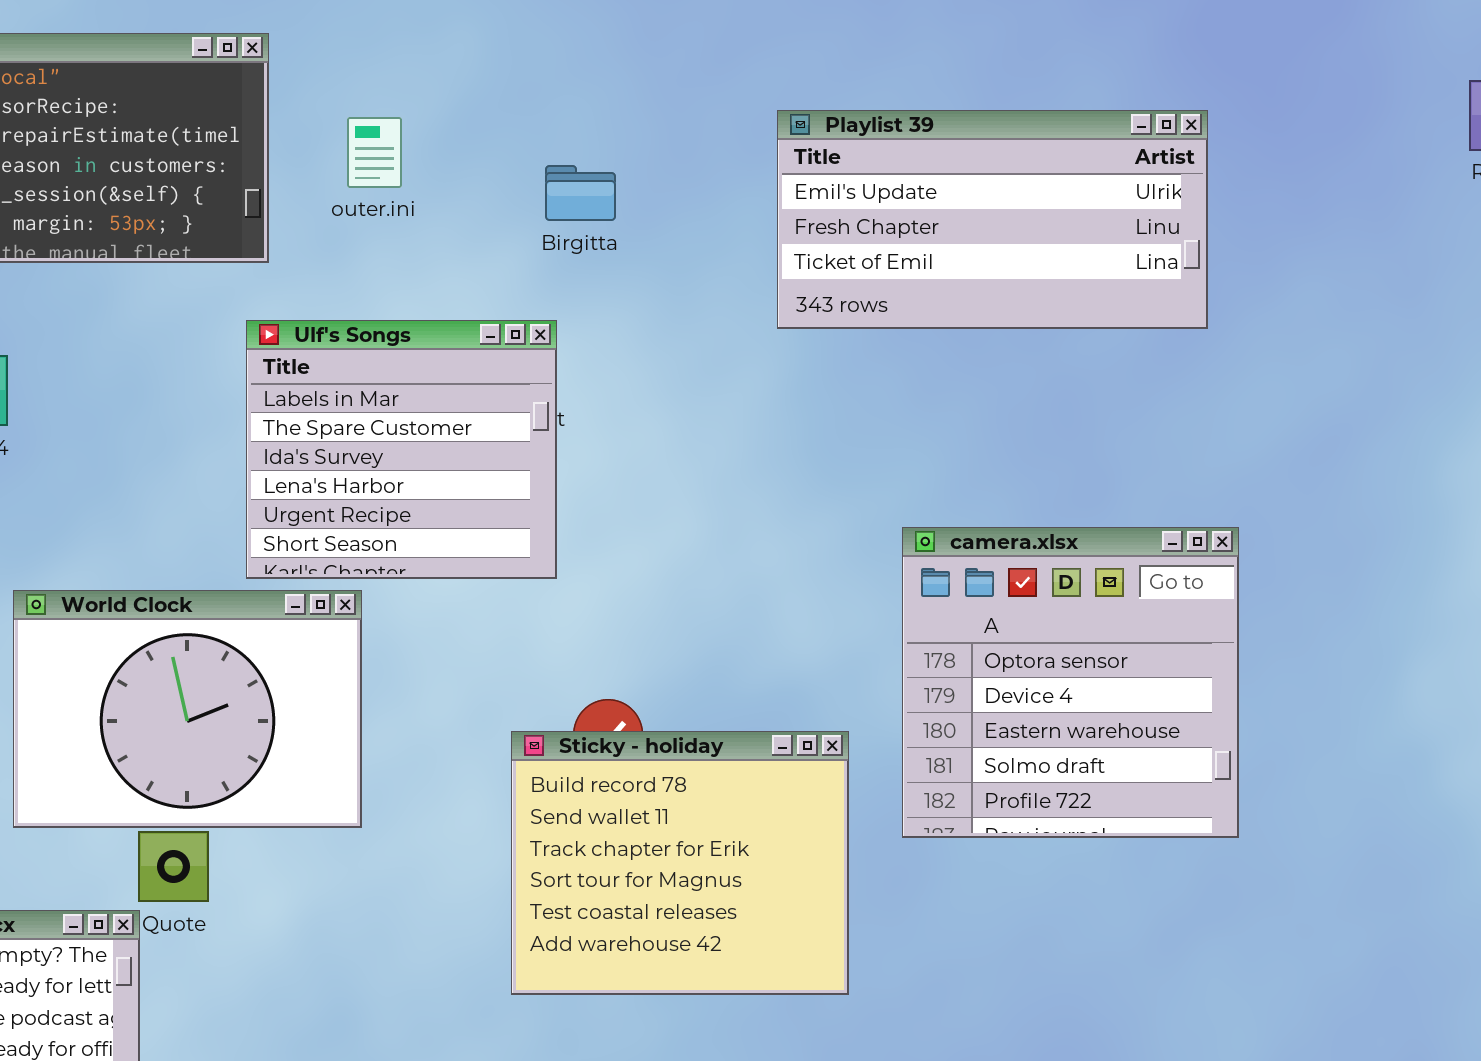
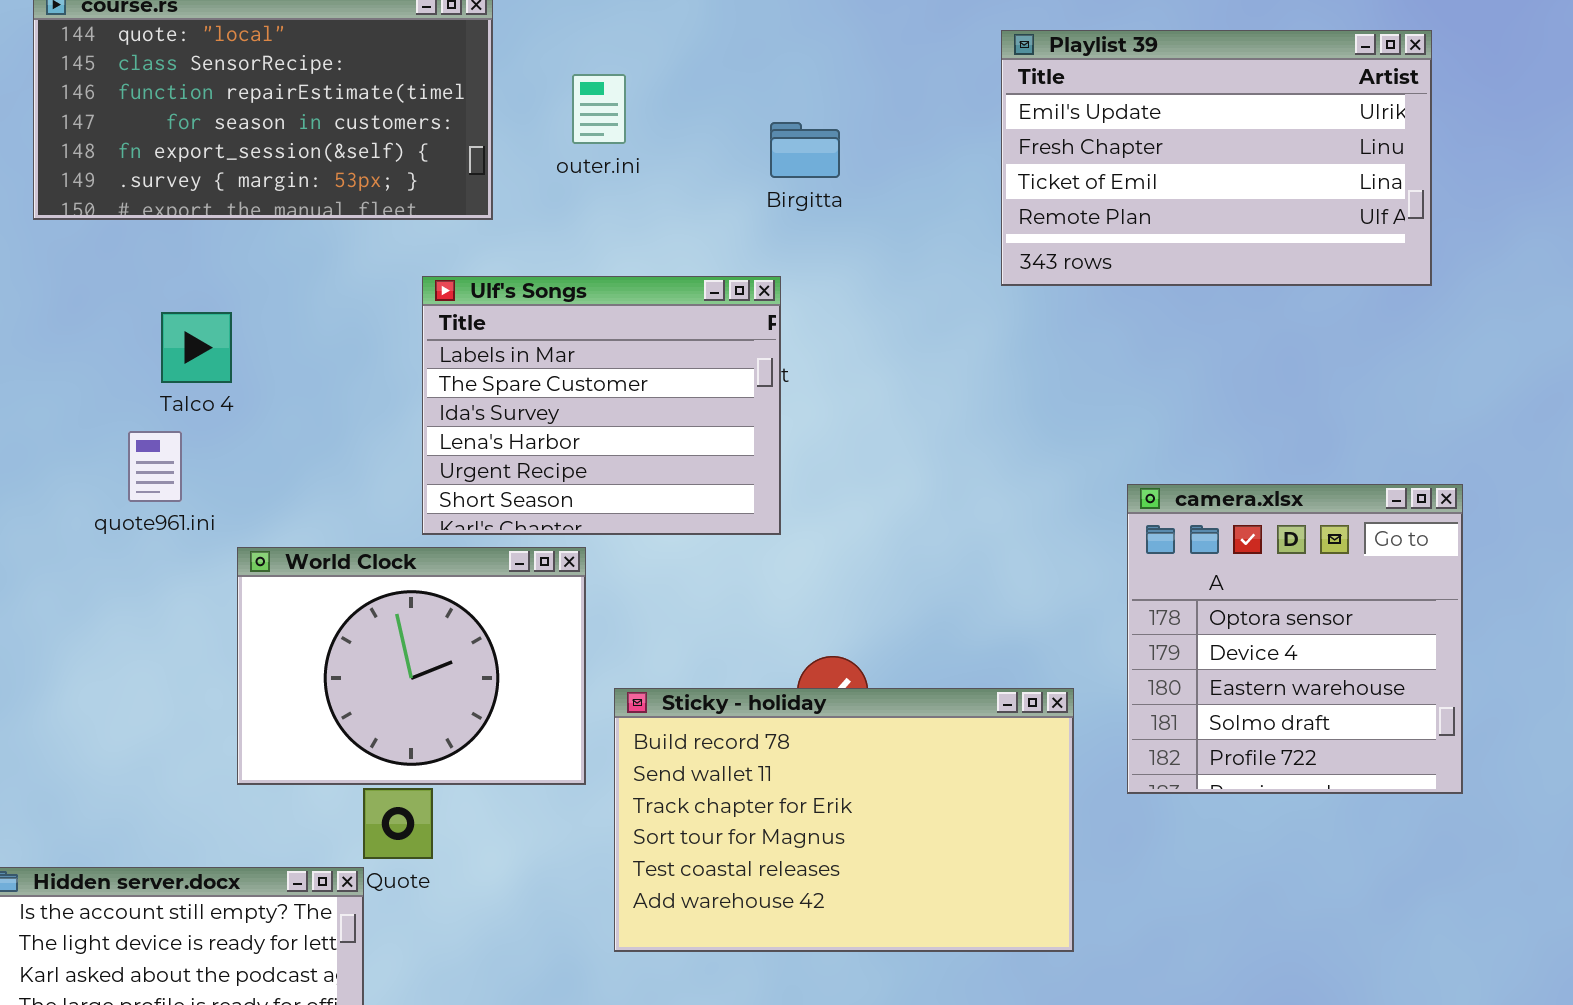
Playlist 39: [777,110,1208,329] -> [1001,30,1432,286], resized
Ulf's Songs: [246,320,557,579] -> [422,276,781,535], resized
Sticky - holiday: [511,731,849,995] -> [614,688,1074,952], resized

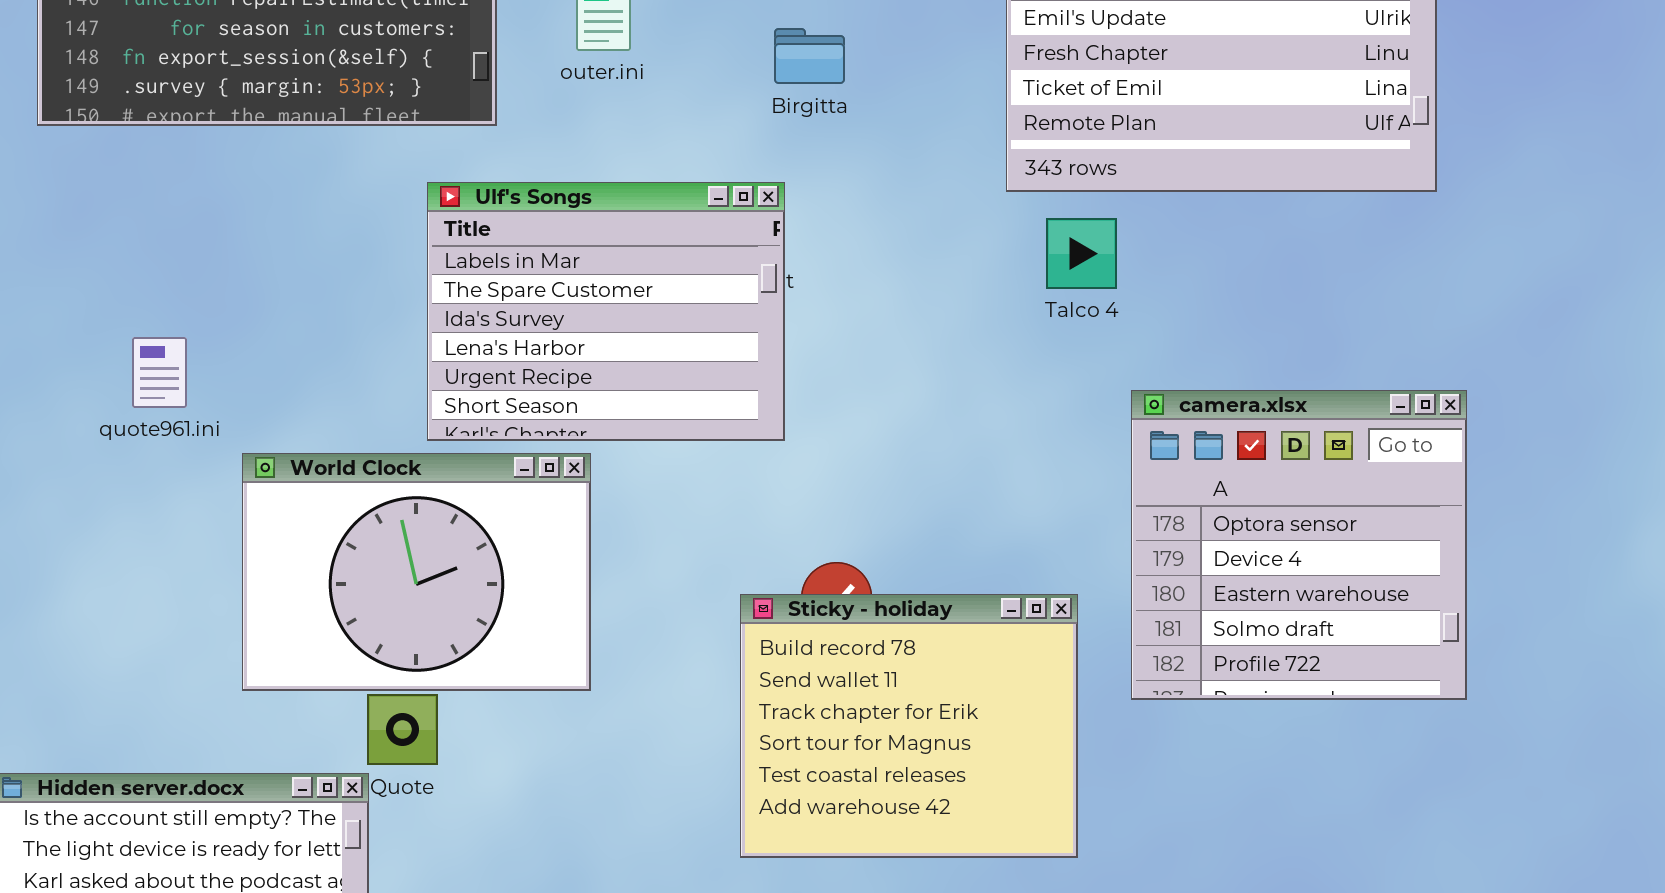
Talco 4: [161,312,232,383] -> [1046,218,1117,289], moved
Sticky - holiday: [614,688,1074,952] -> [740,594,1078,858], resized

